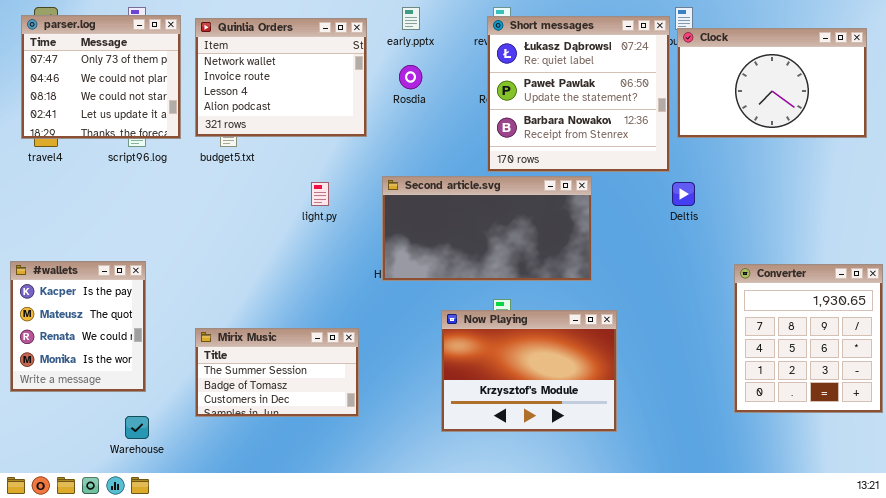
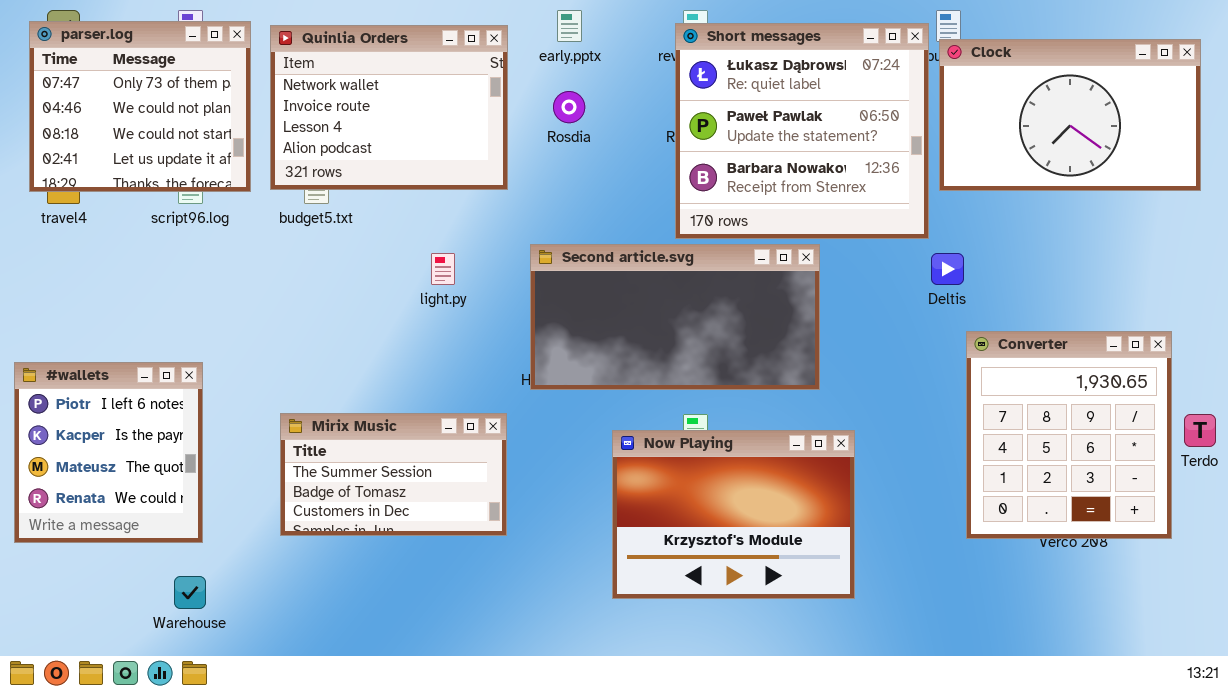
#wallets: [10,261,146,392] -> [14,362,203,543], scrolled up 1 row
Converter: [734,264,883,413] -> [966,331,1172,539], moved
Mirix Music: [195,328,359,417] -> [280,413,507,536], moved

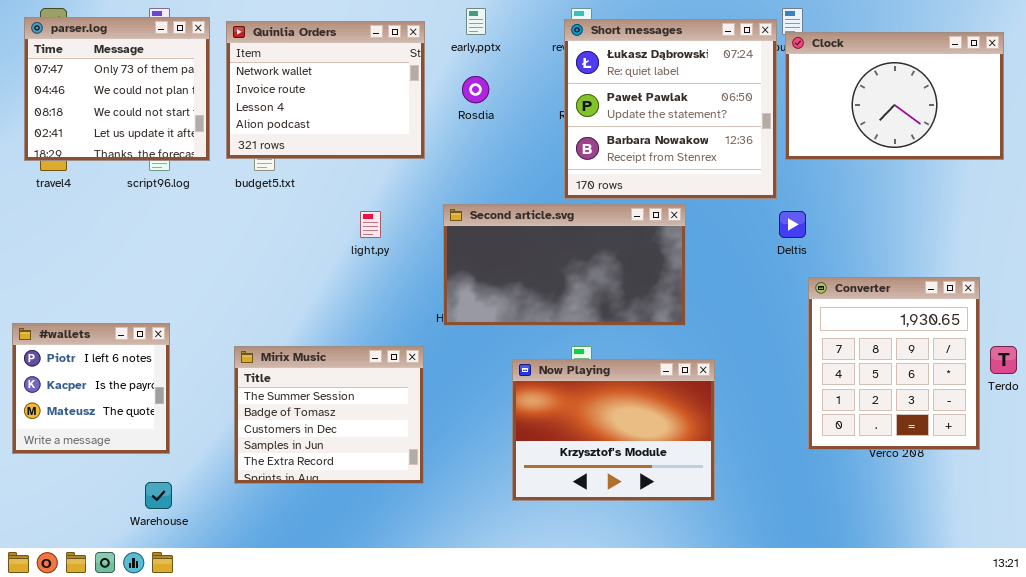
#wallets: [14,362,203,543] -> [12,323,170,454], resized
Mirix Music: [280,413,507,536] -> [234,346,424,484], resized

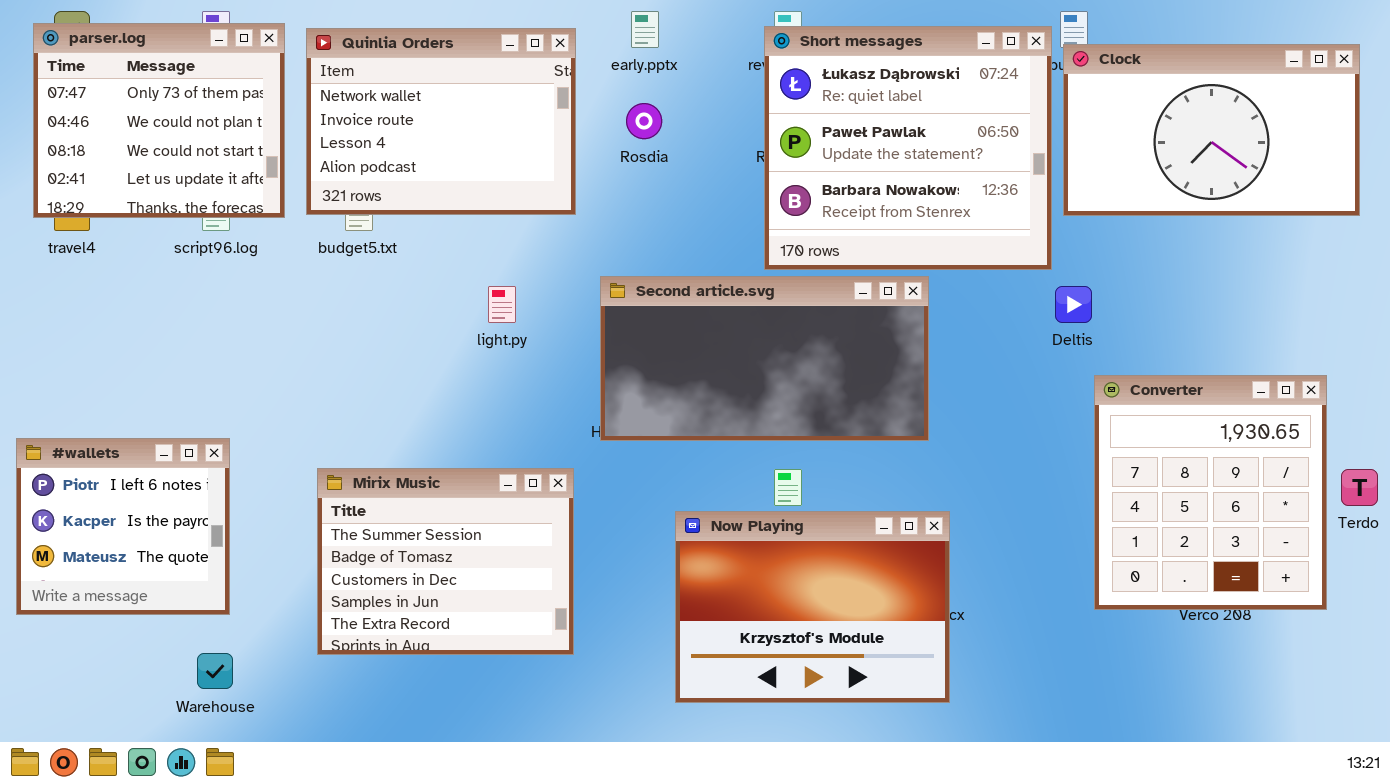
Now Playing: [512,359,715,501] -> [675,511,950,703], moved

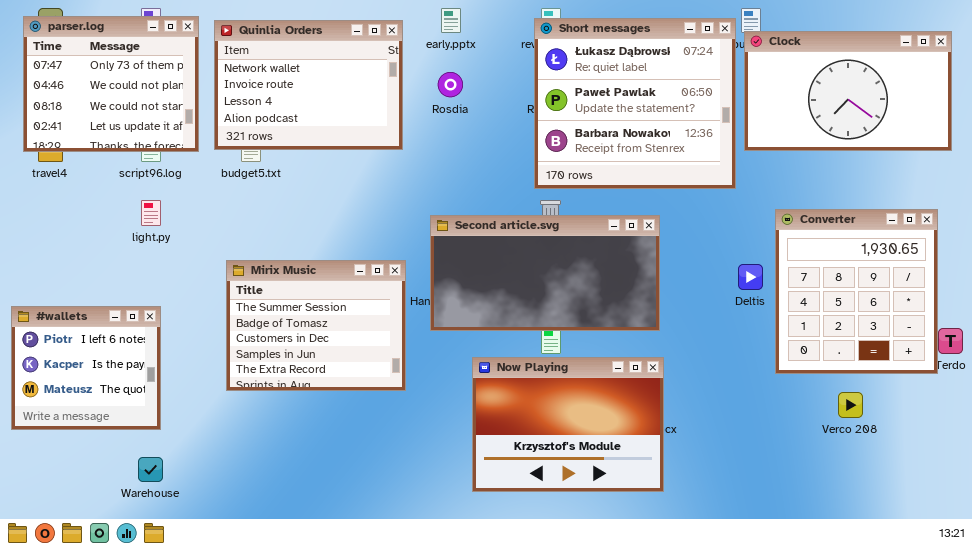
Second article.svg: [600,276,929,441] -> [430,215,660,331], moved
light.py: [488,286,516,323] -> [141,200,161,226], moved
Deltis: [1055,286,1092,323] -> [738,264,763,290], moved
Converter: [1094,375,1327,610] -> [775,209,938,374], moved
Mirix Music: [317,468,574,655] -> [226,260,406,391], moved

